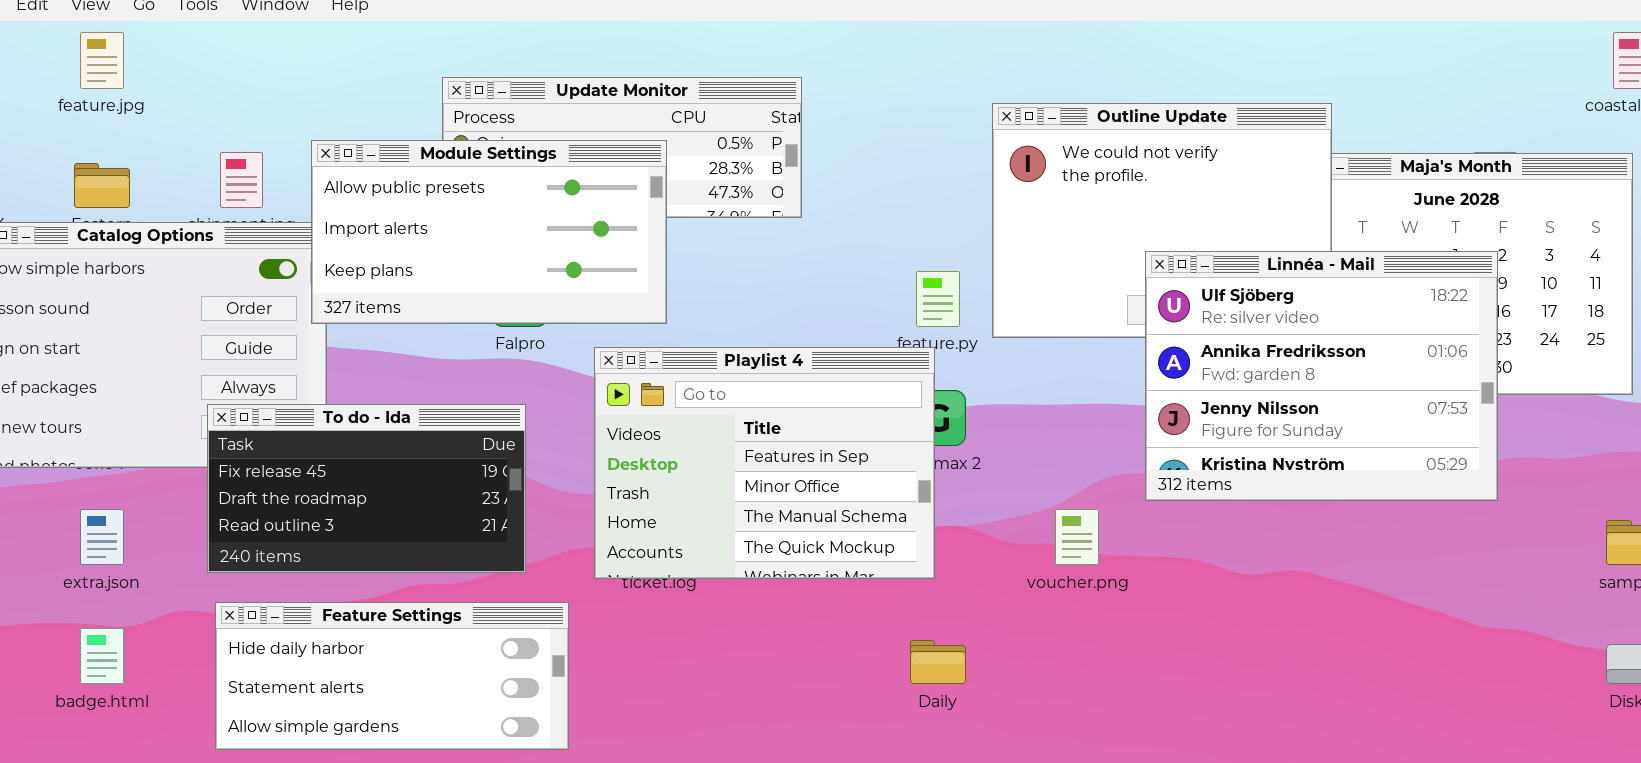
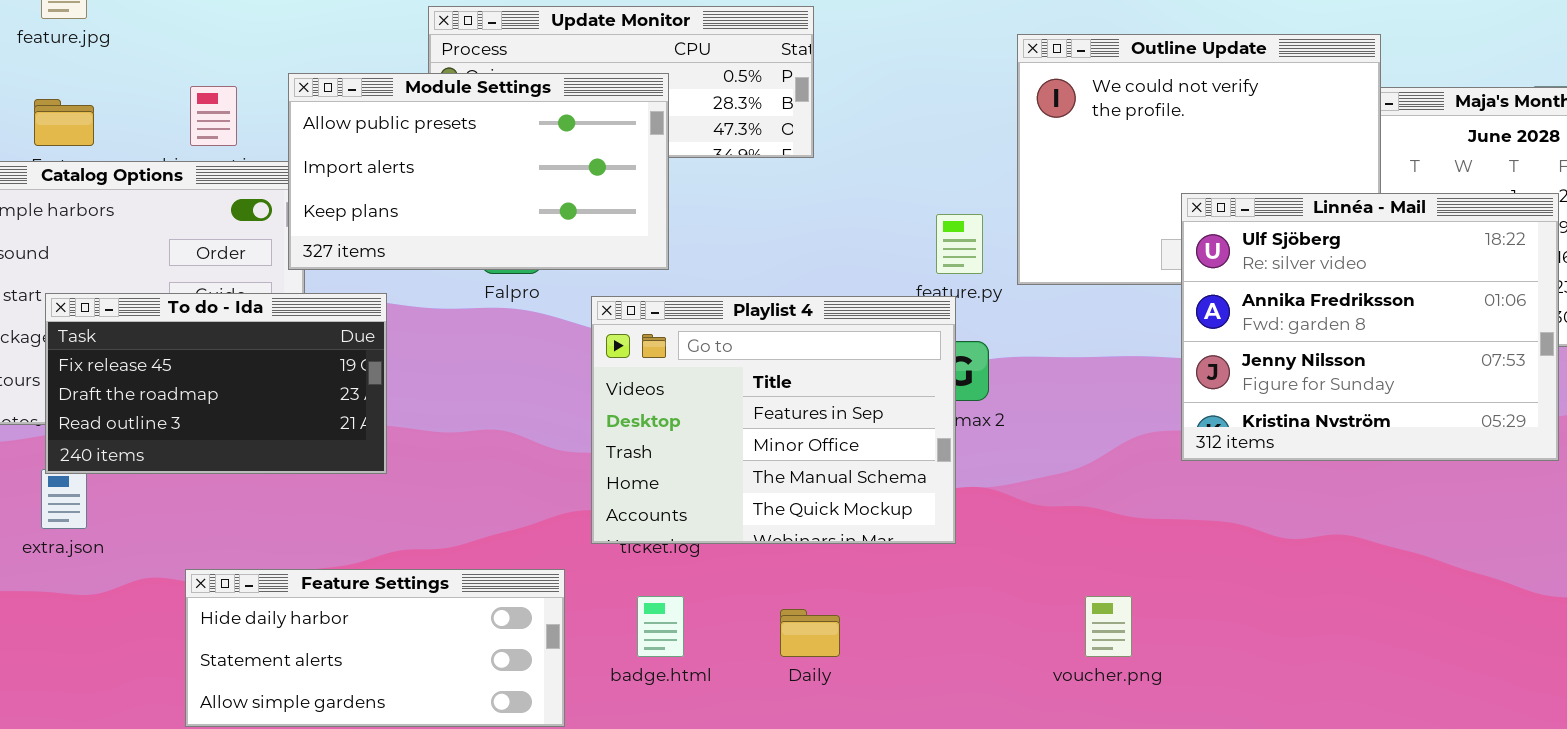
To do - Ida: [207,404,526,573] -> [45,293,387,474], moved
voucher.png: [1055,509,1099,565] -> [1085,596,1132,657], moved
badge.html: [80,628,124,684] -> [637,596,684,657], moved
Daily: [910,640,966,684] -> [780,609,840,657], moved

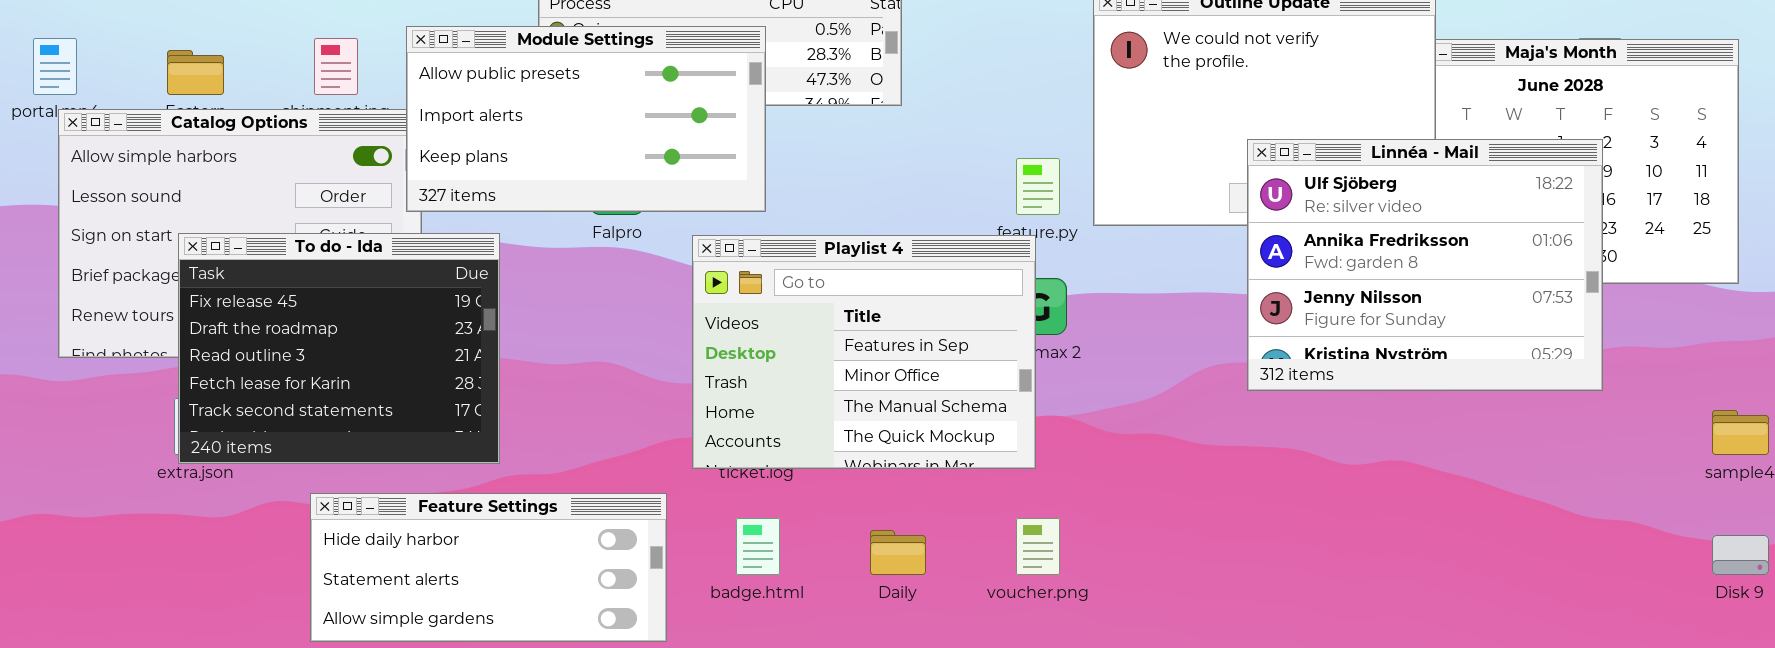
To do - Ida: [45,293,387,474] -> [178,233,500,464], resized
voucher.png: [1085,596,1132,657] -> [1016,518,1060,575], moved

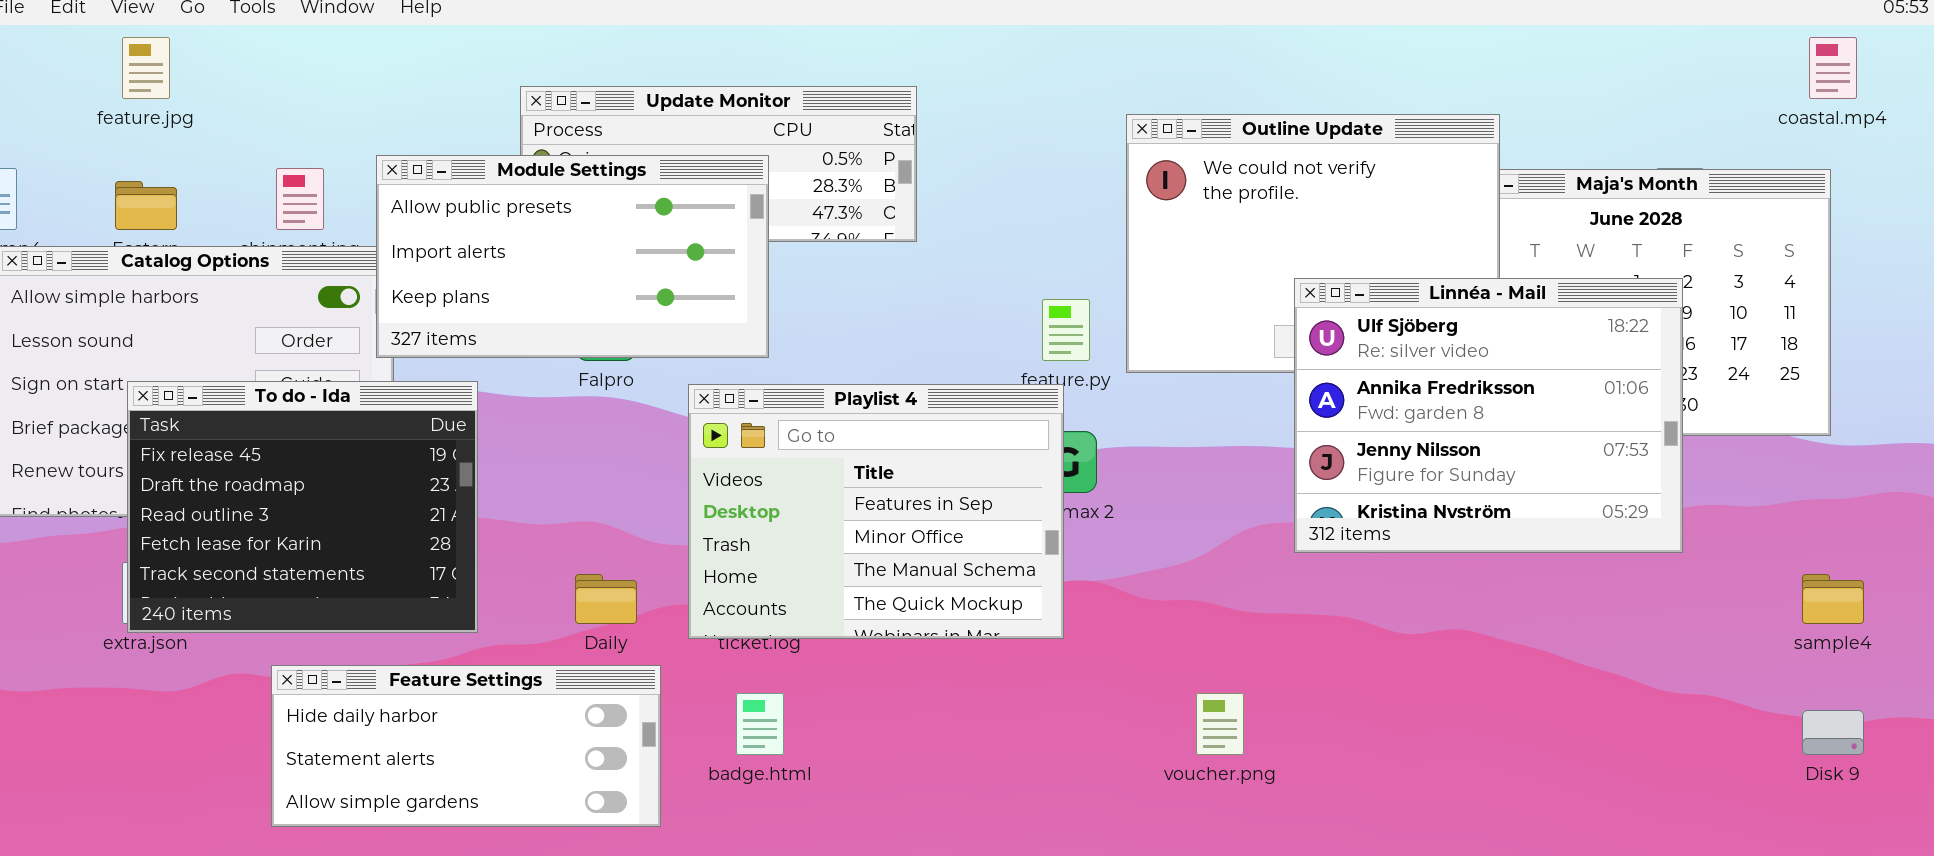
voucher.png: [1016,518,1060,575] -> [1196,693,1244,755], moved
Daily: [870,530,926,575] -> [575,574,637,624], moved

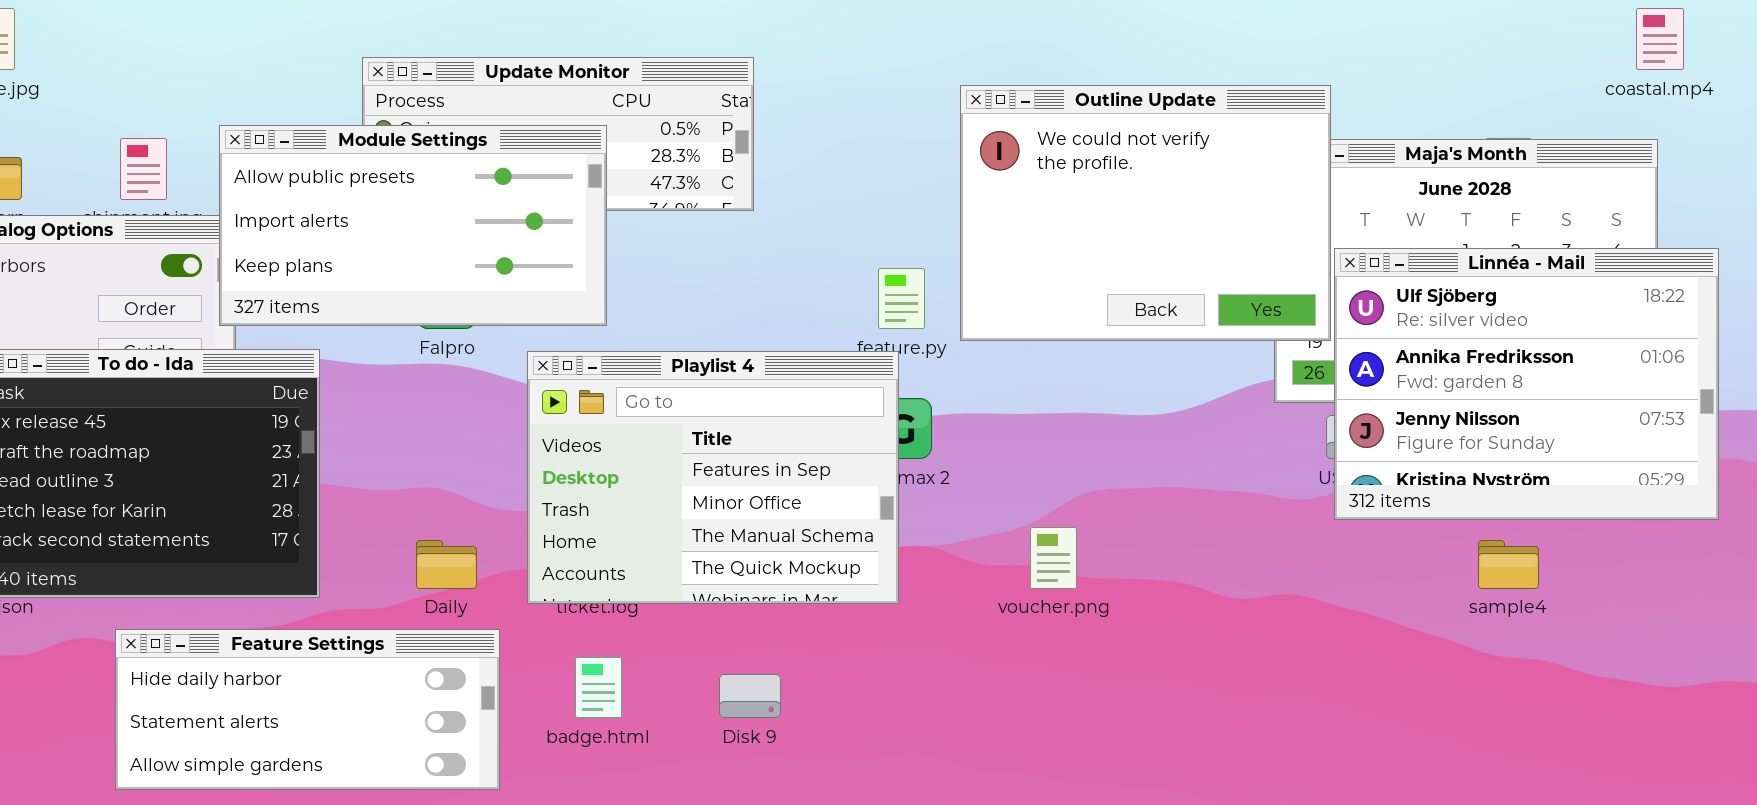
Linnéa - Mail: [1294,278,1683,553] -> [1334,248,1719,520], moved
sample4: [1802,574,1864,624] -> [1478,540,1539,589], moved
voucher.png: [1196,693,1244,755] -> [1030,527,1077,589], moved
Disk 9: [1802,710,1864,755] -> [719,674,781,718], moved

